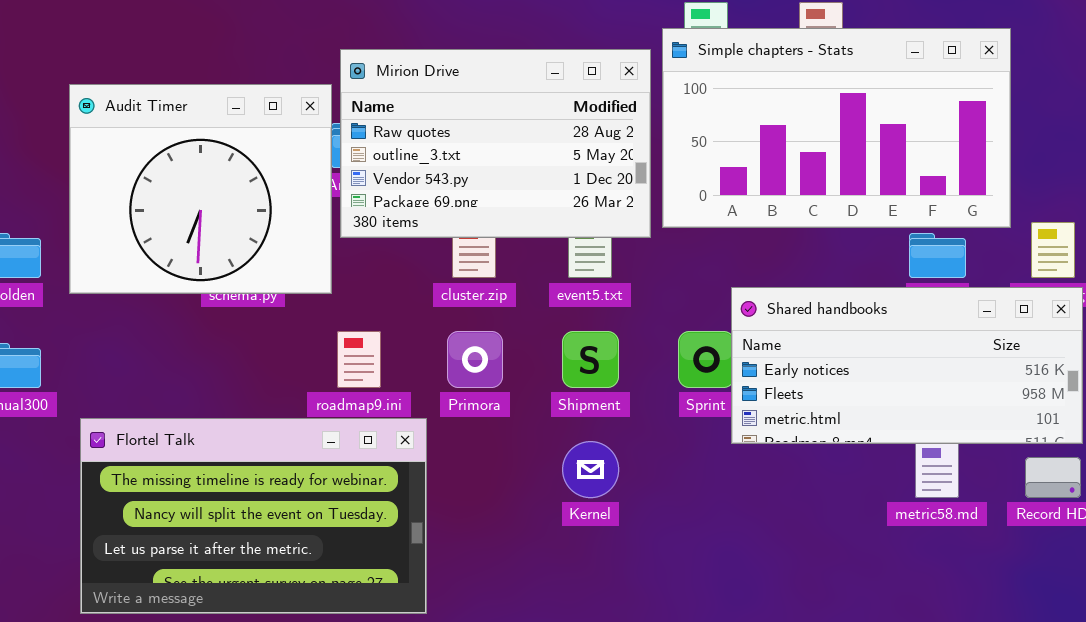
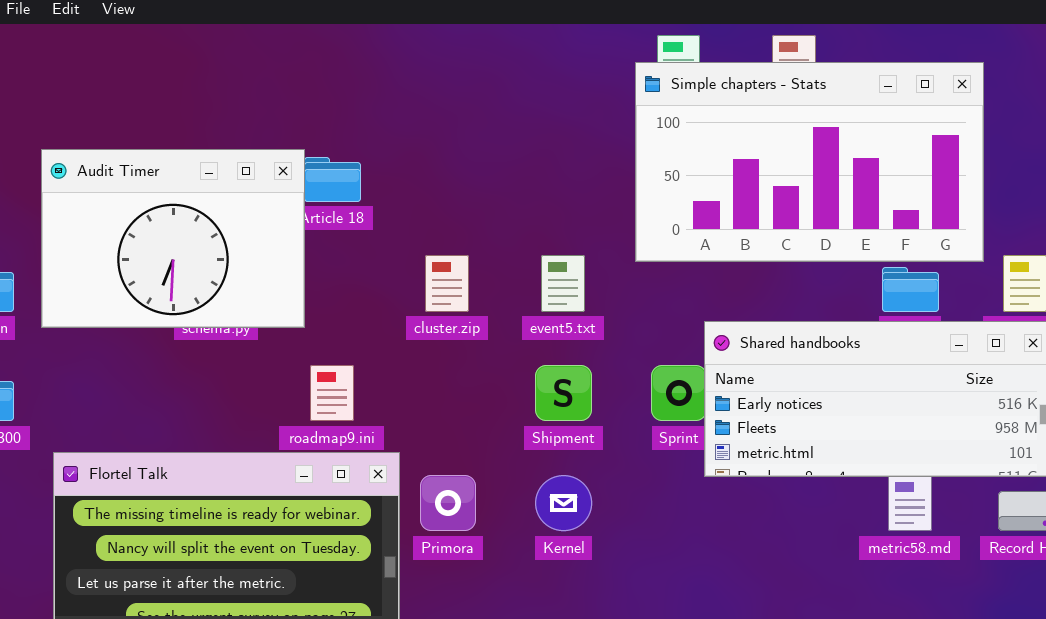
Mirion Drive: [340,49,651,238] -> none, closed
Audit Timer: [69,84,332,294] -> [41,149,305,328], resized
Primora: [447,331,503,388] -> [420,475,476,531], moved

